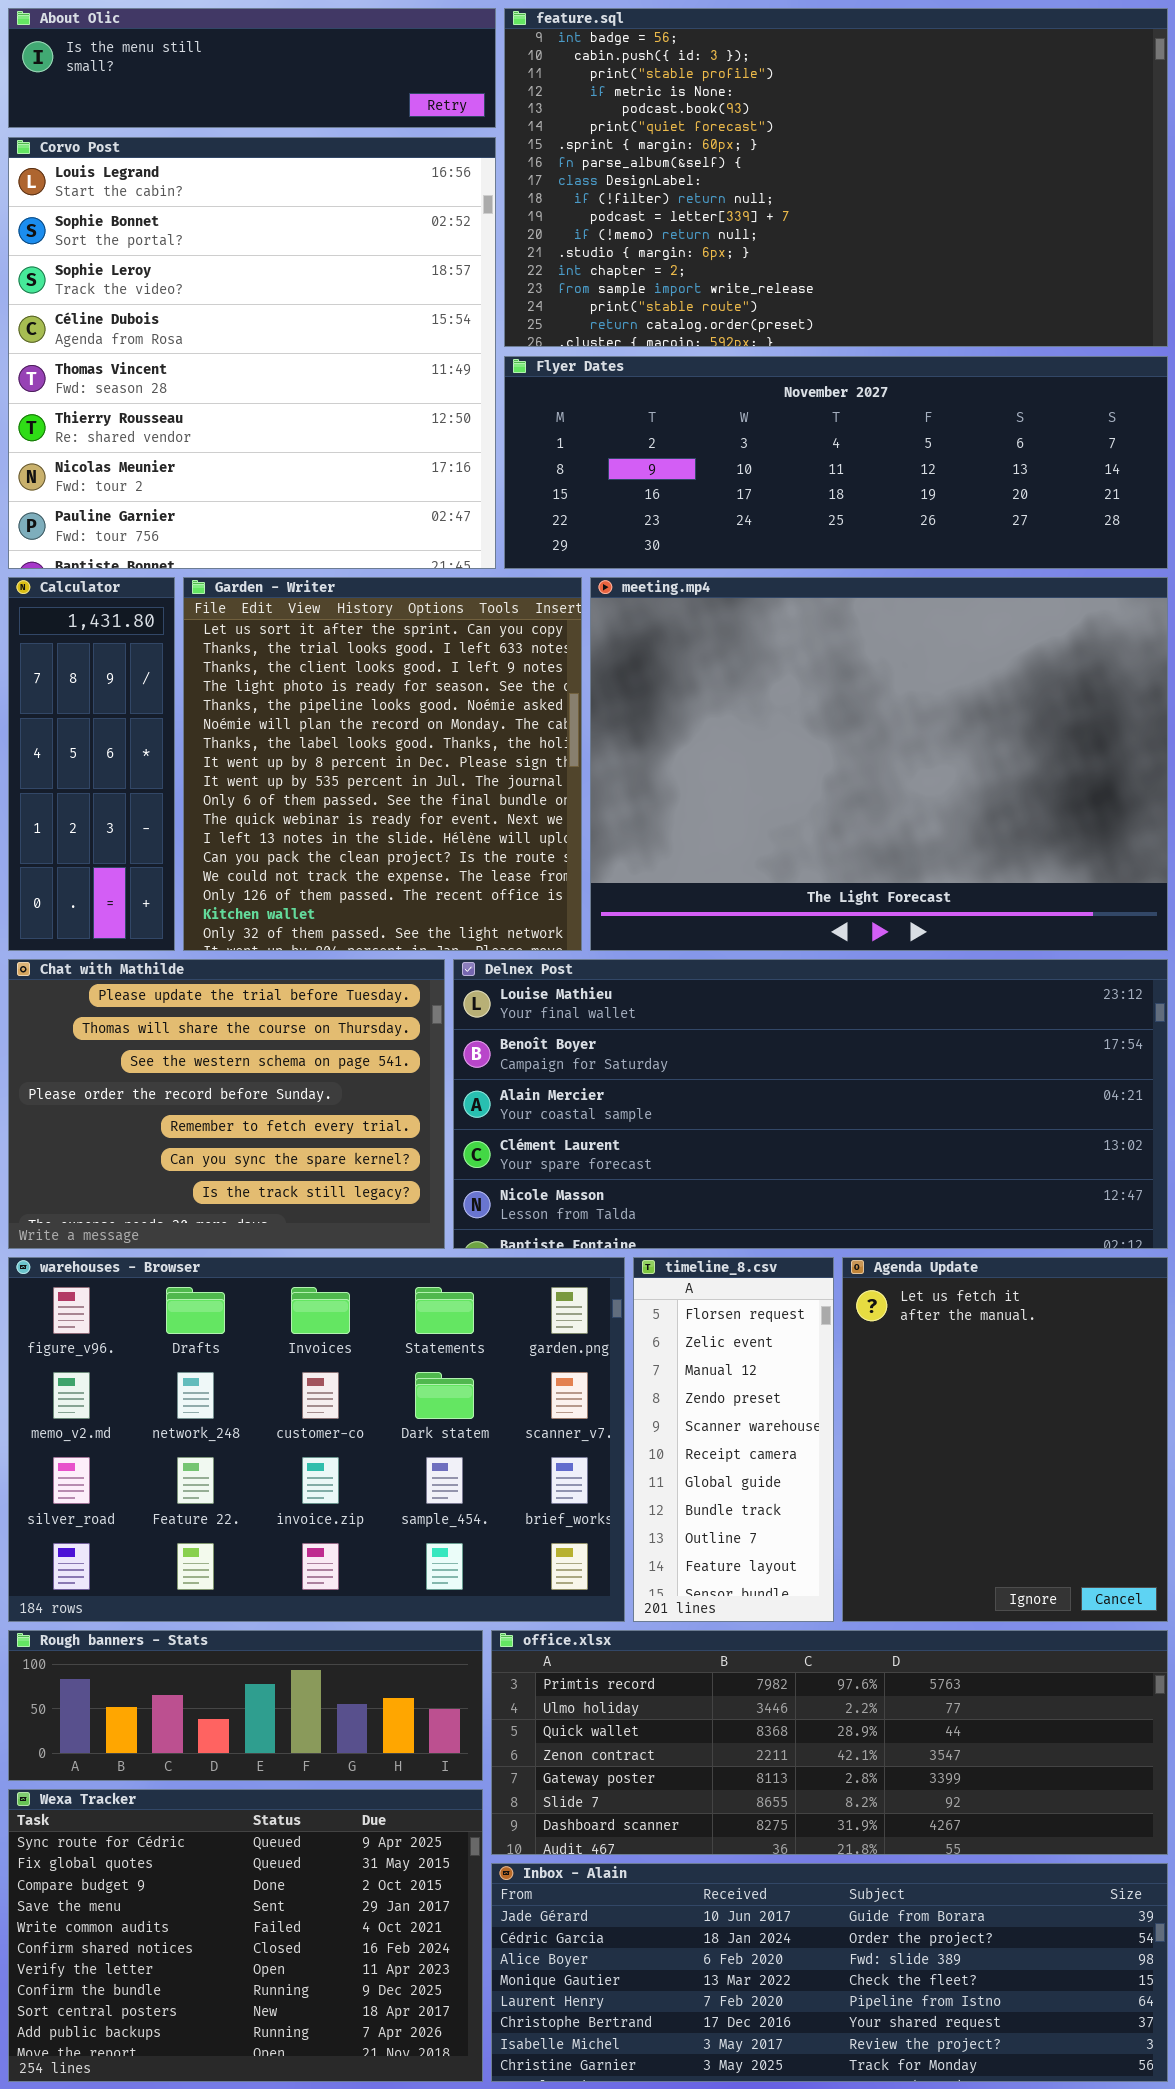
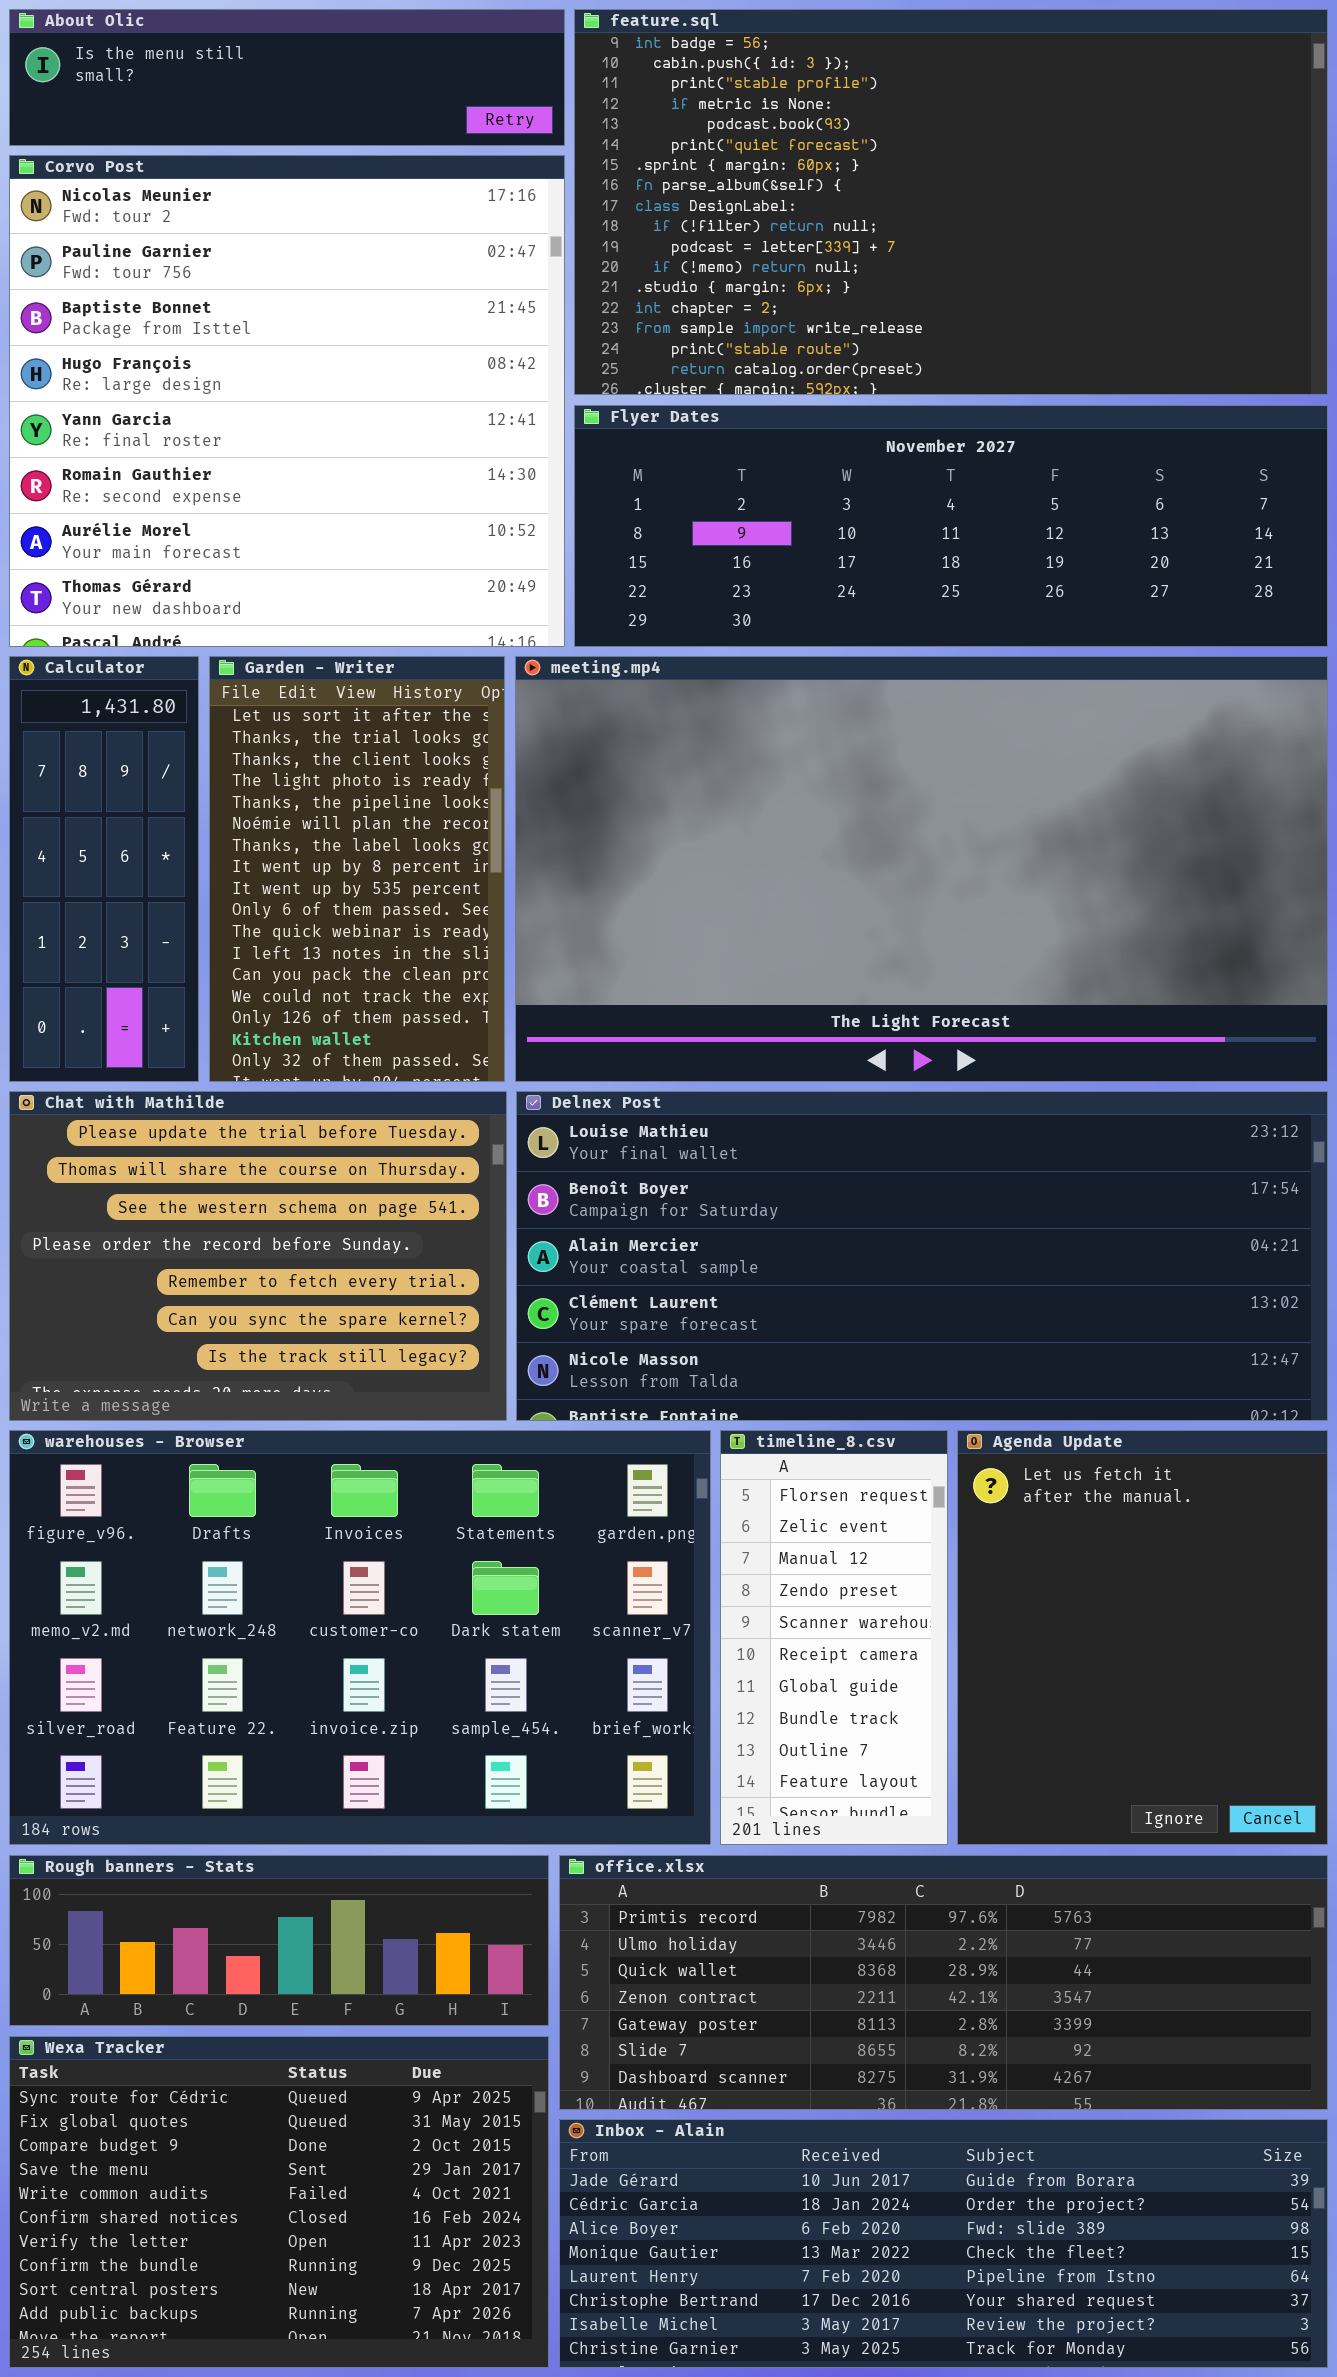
Corvo Post: [8,137,496,569] -> [9,155,565,647], scrolled down 6 rows
Garden - Writer: [183,577,582,951] -> [209,656,505,1082], resized
meeting.mp4: [590,577,1168,951] -> [515,656,1328,1082], resized

